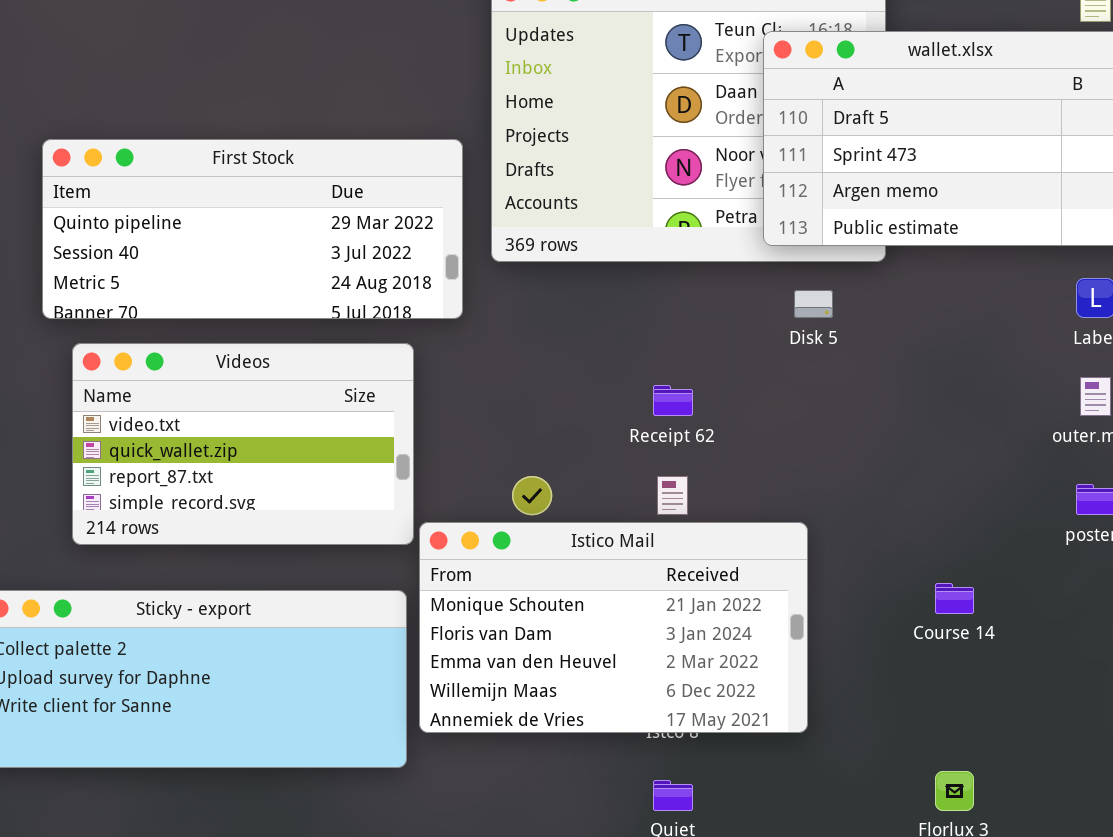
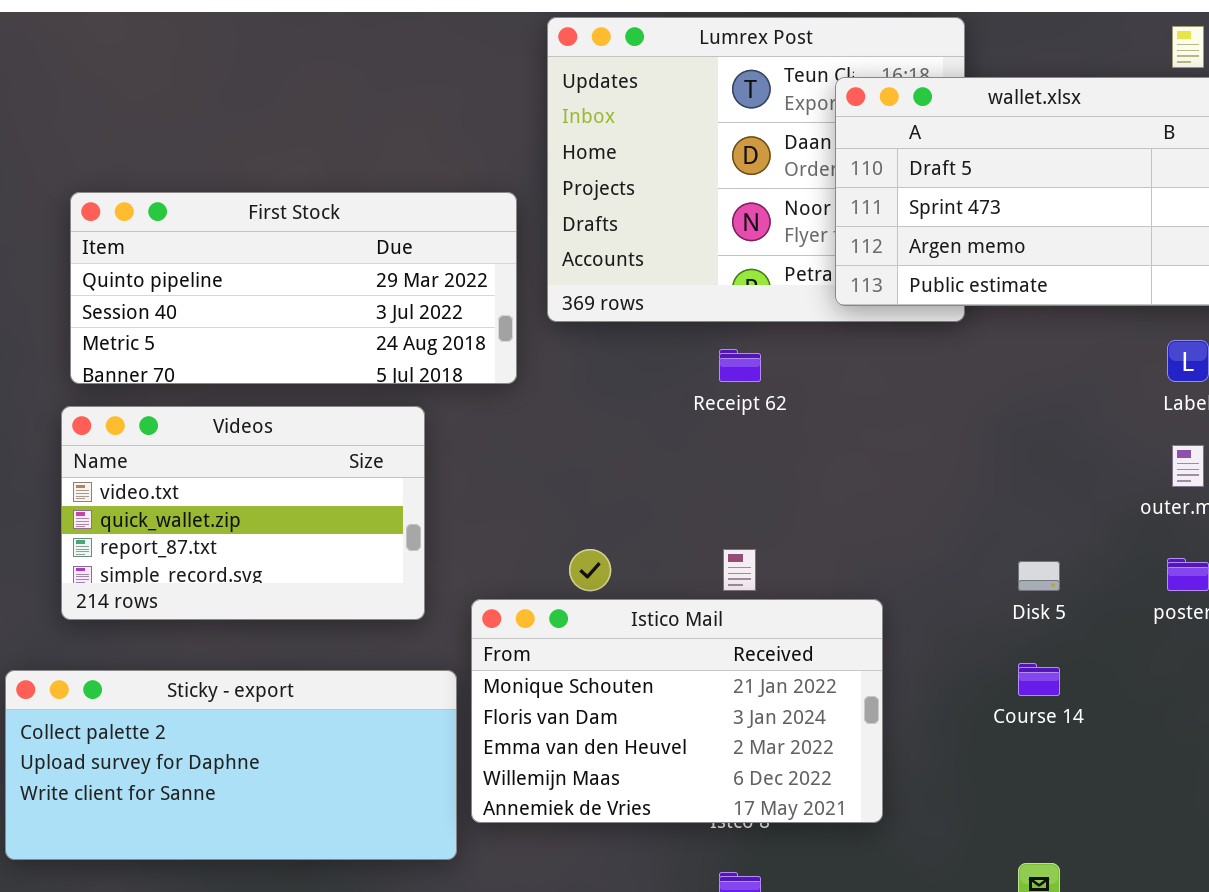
Disk 5: [794,290,833,318] -> [1018,561,1060,591], moved
Videos: [72,343,414,545] -> [61,406,425,620], moved
Receipt 62: [653,385,693,416] -> [719,349,761,382], moved

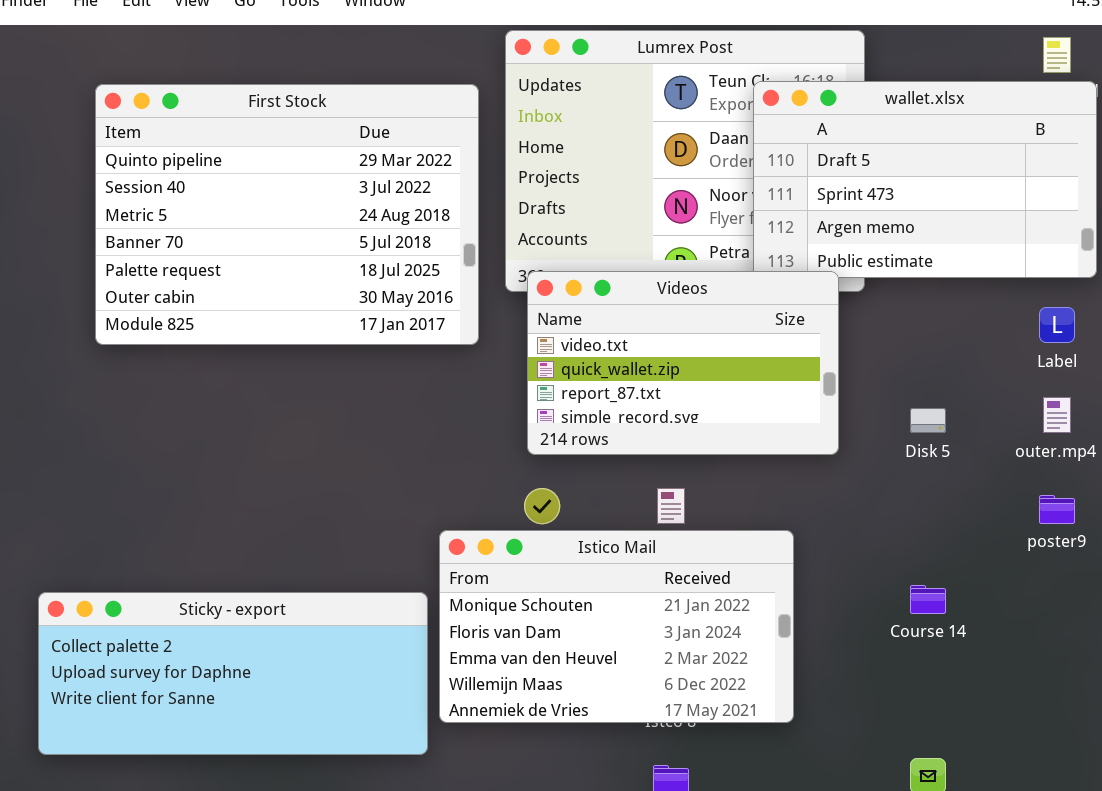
First Stock: [70,192,517,384] -> [95,84,479,345], resized
Videos: [61,406,425,620] -> [527,271,839,455], moved
Disk 5: [1018,561,1060,591] -> [910,408,946,433], moved

